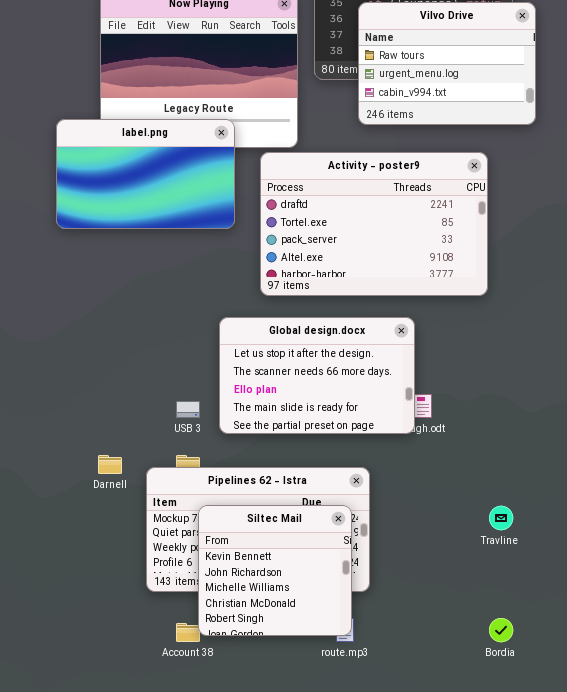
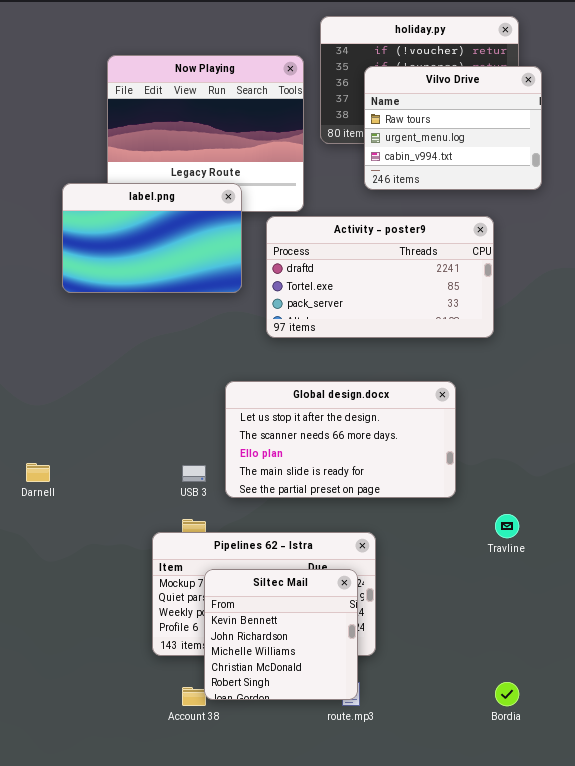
Activity - poster9: [260,152,488,296] -> [266,216,494,338], resized
Global design.docx: [219,317,415,434] -> [225,381,456,498], resized
Darnell: [98,455,122,474] -> [26,463,50,482], moved
Travline: [489,506,513,530] -> [495,514,519,538], moved

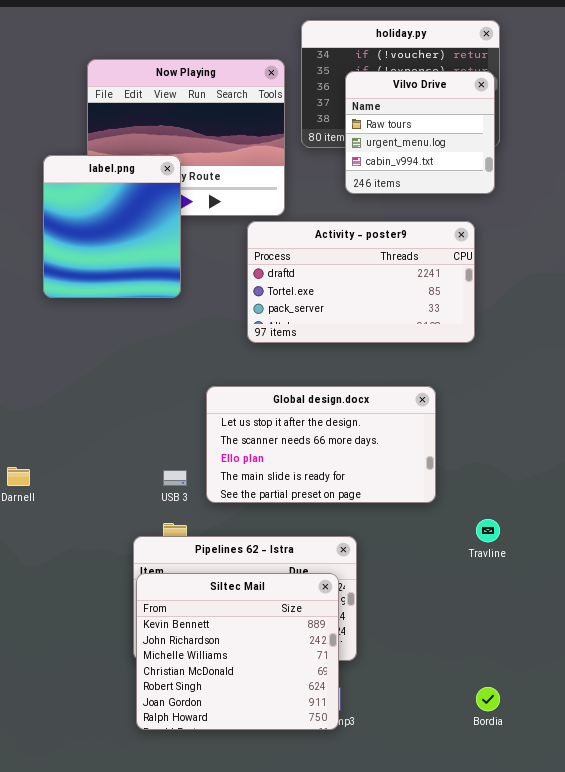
Vilvo Drive: [364,66,542,190] -> [345,71,495,194], resized
label.png: [62,183,242,293] -> [43,155,181,298], resized
Siltec Mail: [204,569,358,700] -> [136,573,339,730], resized

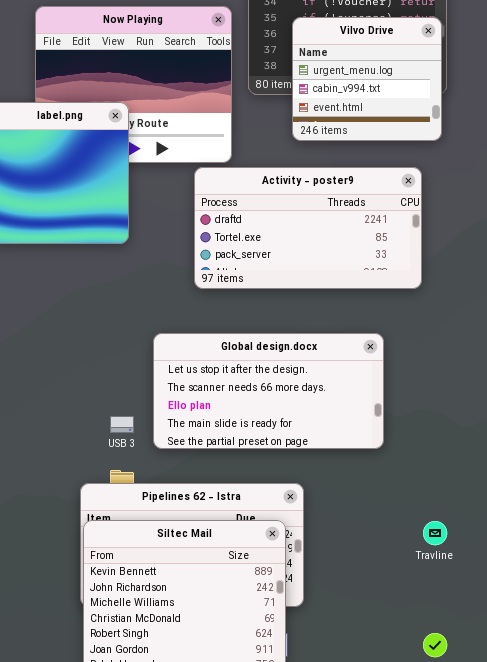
Vilvo Drive: [345,71,495,194] -> [292,17,442,141], scrolled down 1 row
Travline: [476,519,500,542] -> [423,521,447,545], moved

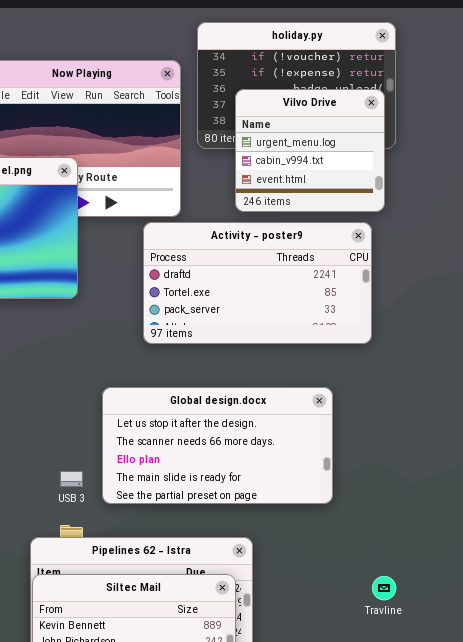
Vilvo Drive: [292,17,442,141] -> [235,89,385,212], moved

